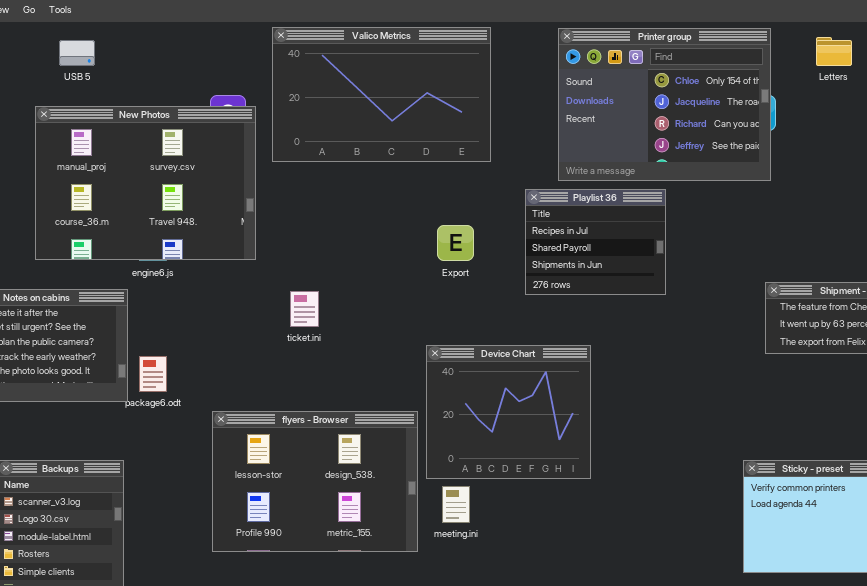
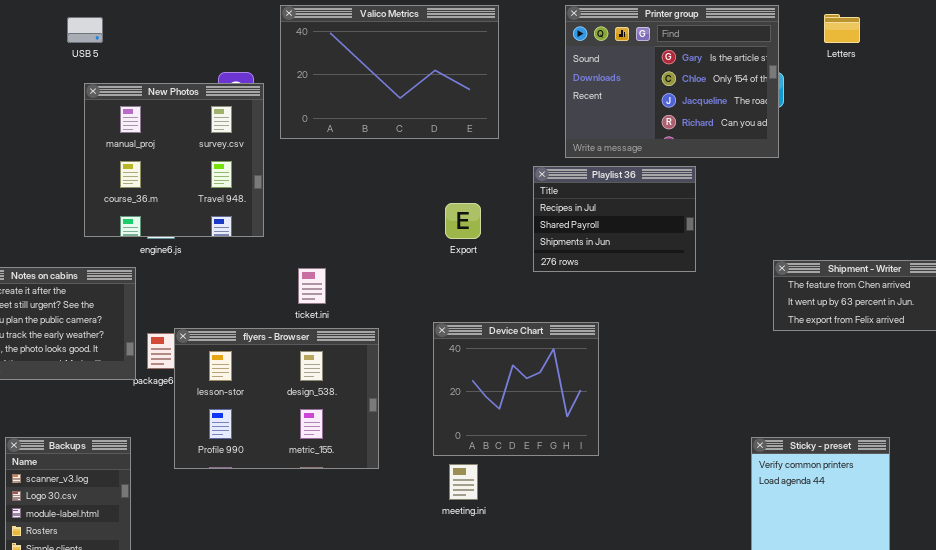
Printer group: [558,28,771,181] -> [565,5,779,158], scrolled up 1 row
New Photos: [35,106,256,260] -> [84,83,264,237], resized
Playlist 36: [525,189,666,295] -> [533,166,696,272], resized
flyers - Browser: [212,411,418,552] -> [174,328,379,469], moved

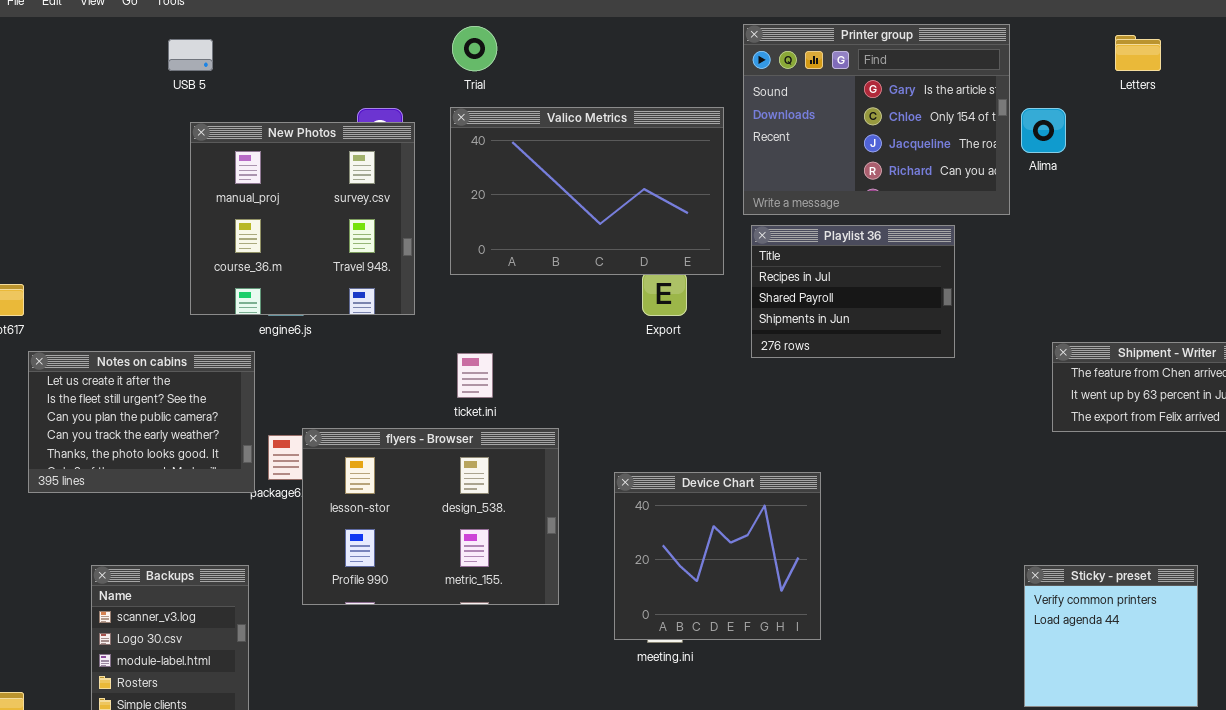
Valico Metrics: [280,5,499,139] -> [450,107,724,275], moved
Printer group: [565,5,779,158] -> [743,24,1010,215], moved
Device Chart: [433,322,599,456] -> [614,472,821,640], moved

